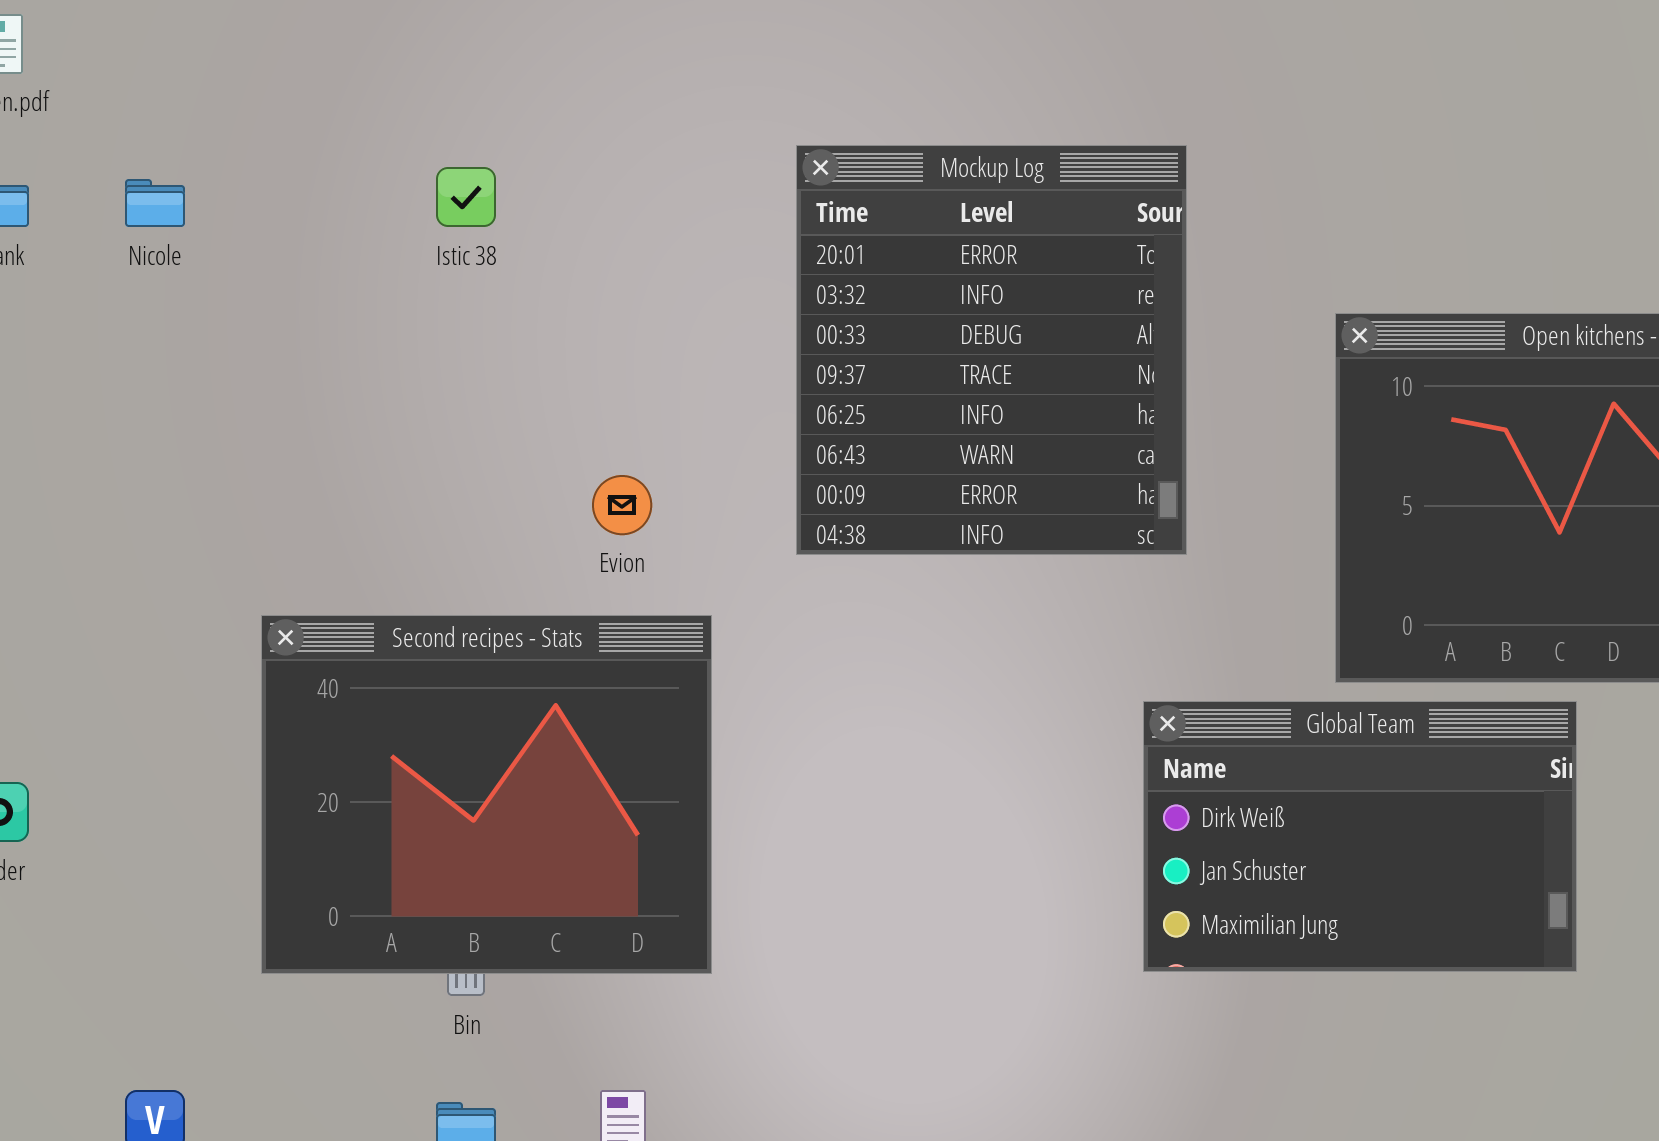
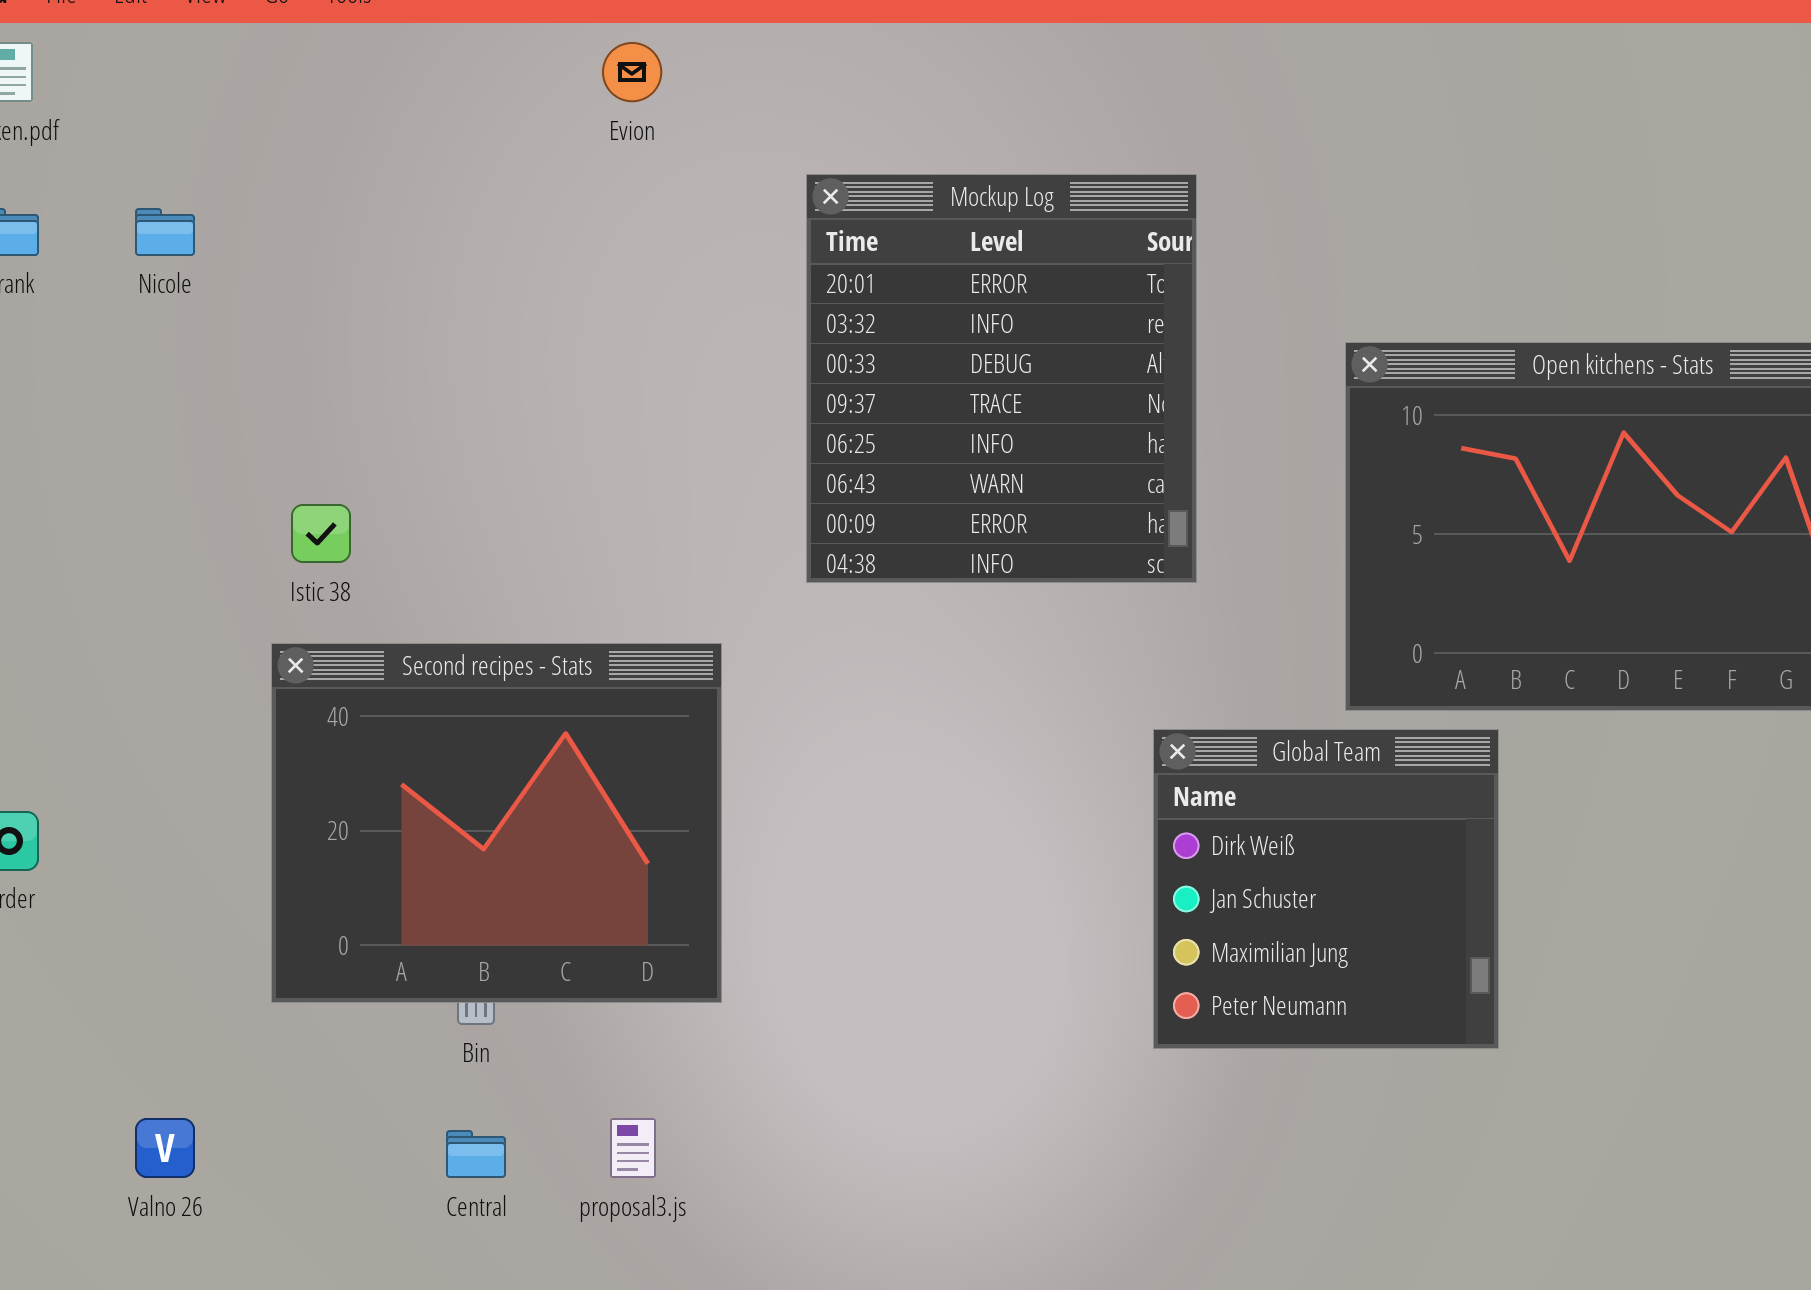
Istic 38: [436,167,496,227] -> [291,504,351,563], moved
Evion: [592,475,652,535] -> [602,42,662,102], moved
Global Team: [1143,701,1577,972] -> [1153,729,1499,1049], resized

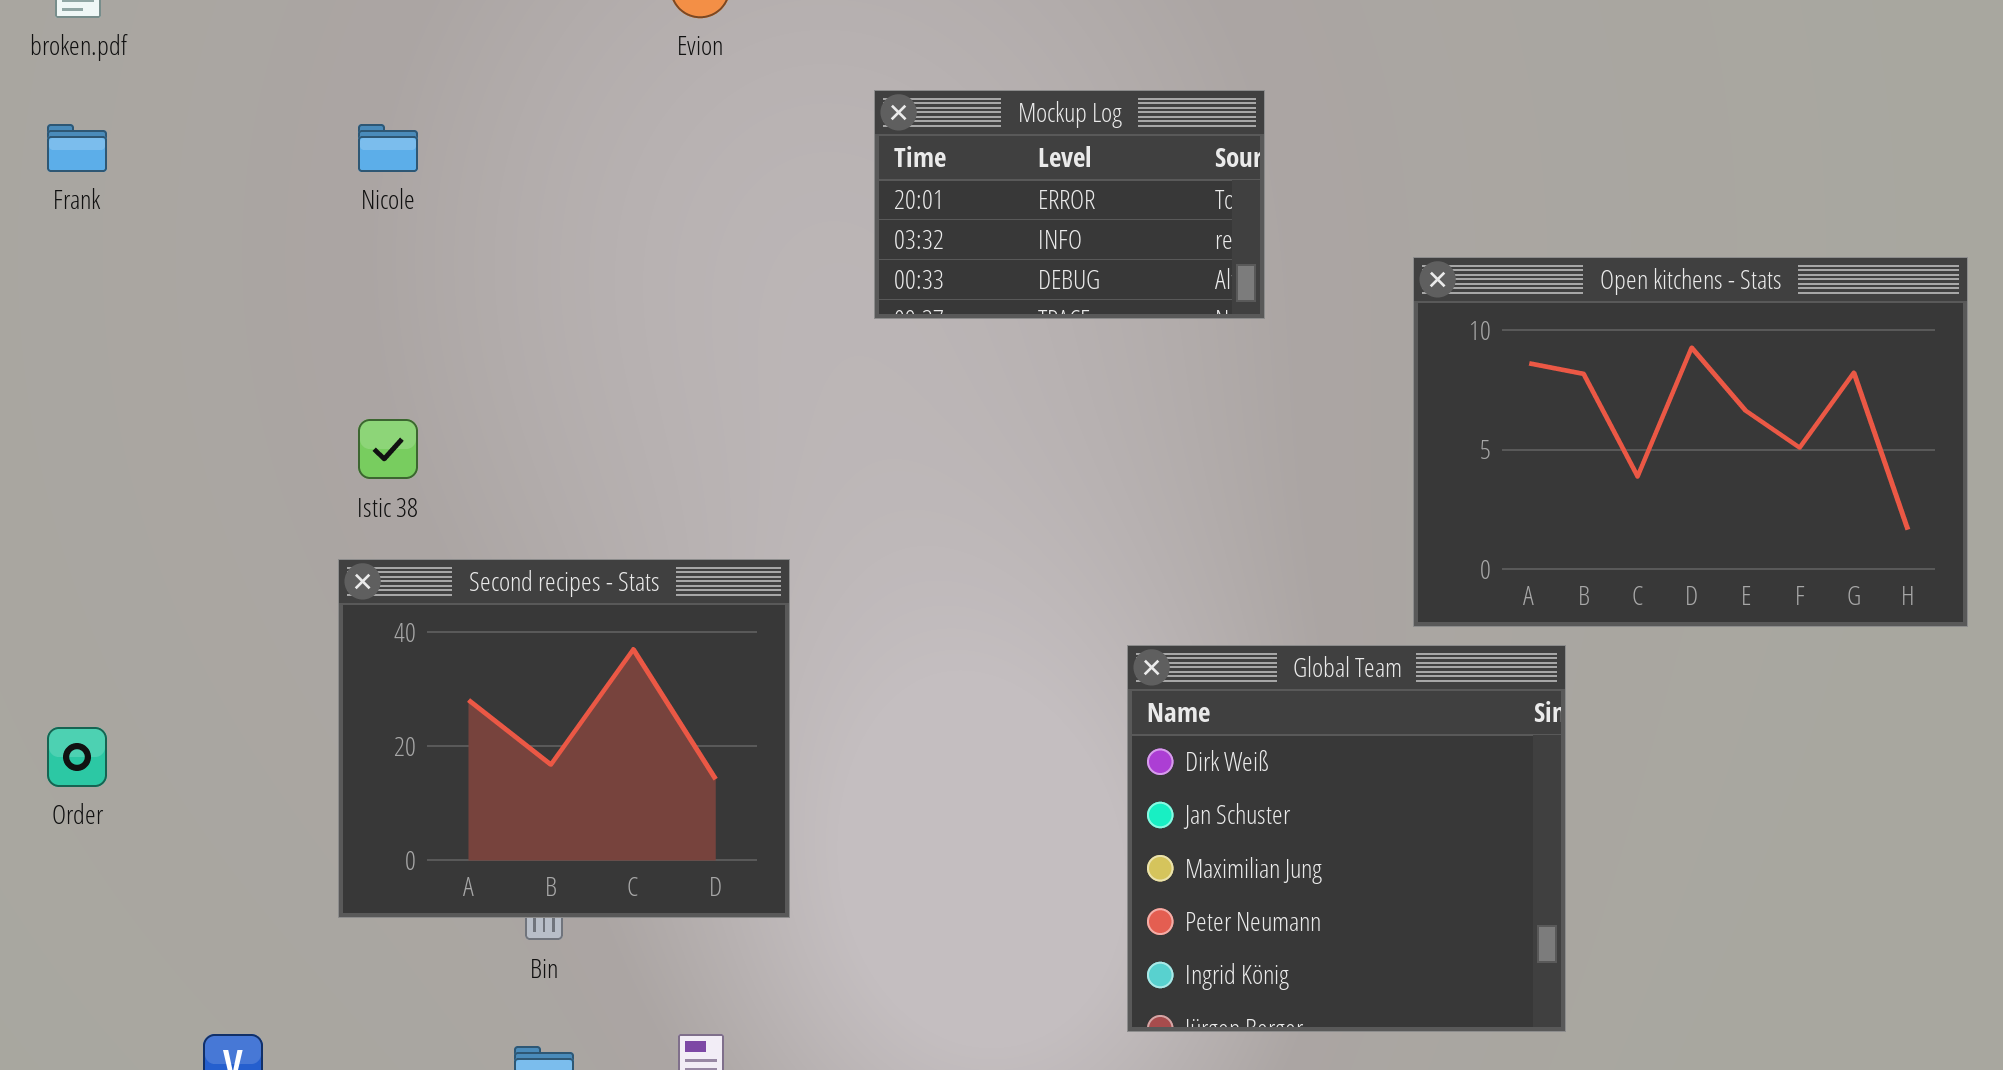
Mockup Log: [806,174,1197,583] -> [874,90,1265,319], resized
Nicole: [135,208,195,256] -> [358,124,418,172], moved
Global Team: [1153,729,1499,1049] -> [1127,645,1566,1032], resized

